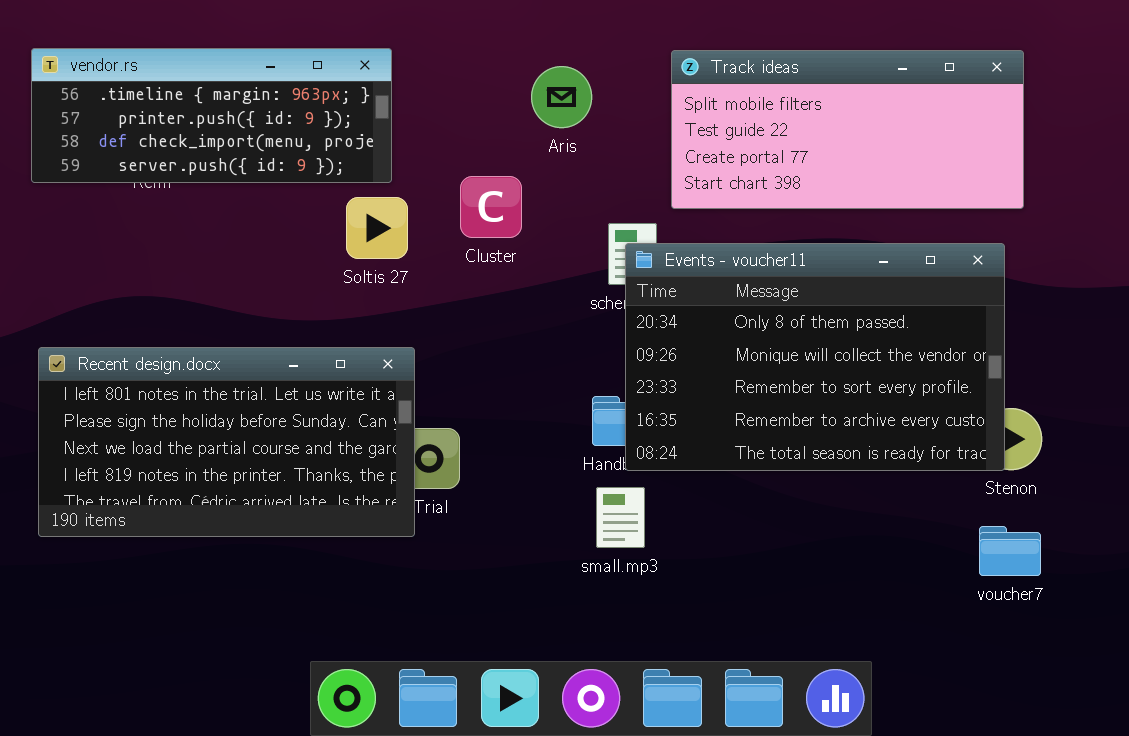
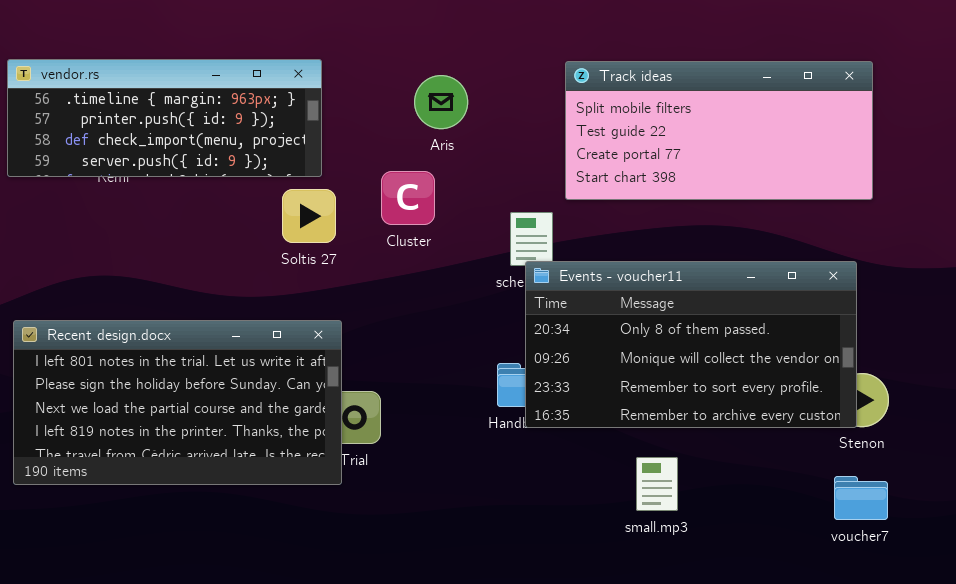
Aris: [531,66,592,128] -> [414,75,468,129], moved
Events - voucher11: [625,243,1005,471] -> [525,261,857,428], resized
small.mp3: [596,487,645,548] -> [636,457,678,511], moved

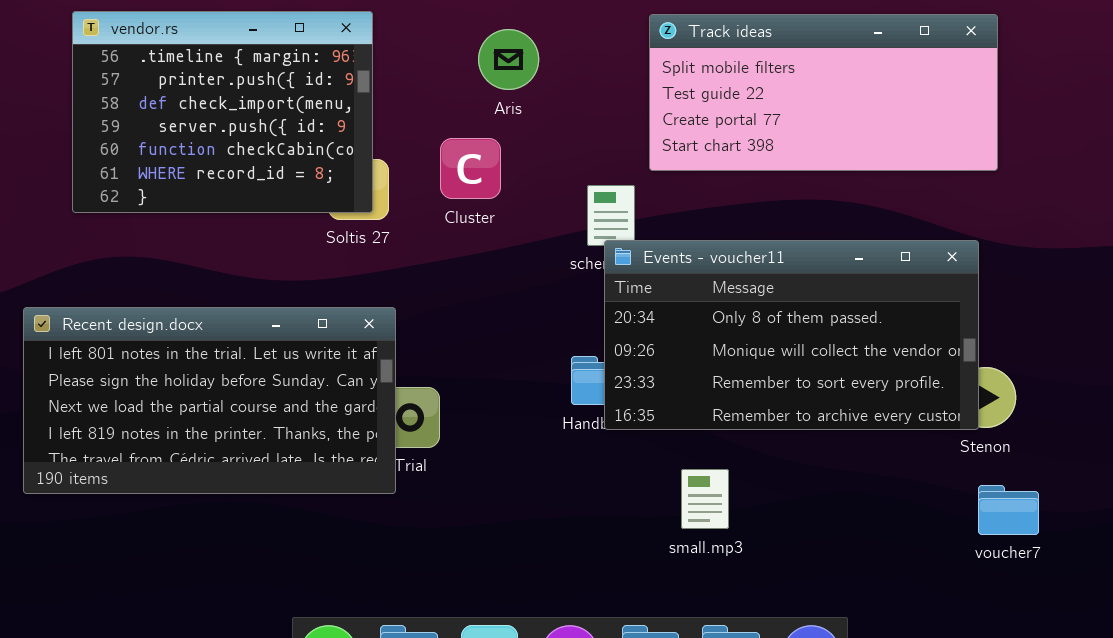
vendor.rs: [7,59,322,177] -> [72,11,373,213], resized
small.mp3: [636,457,678,511] -> [681,469,729,529], moved
voucher7: [834,476,888,520] -> [978,485,1039,535], moved

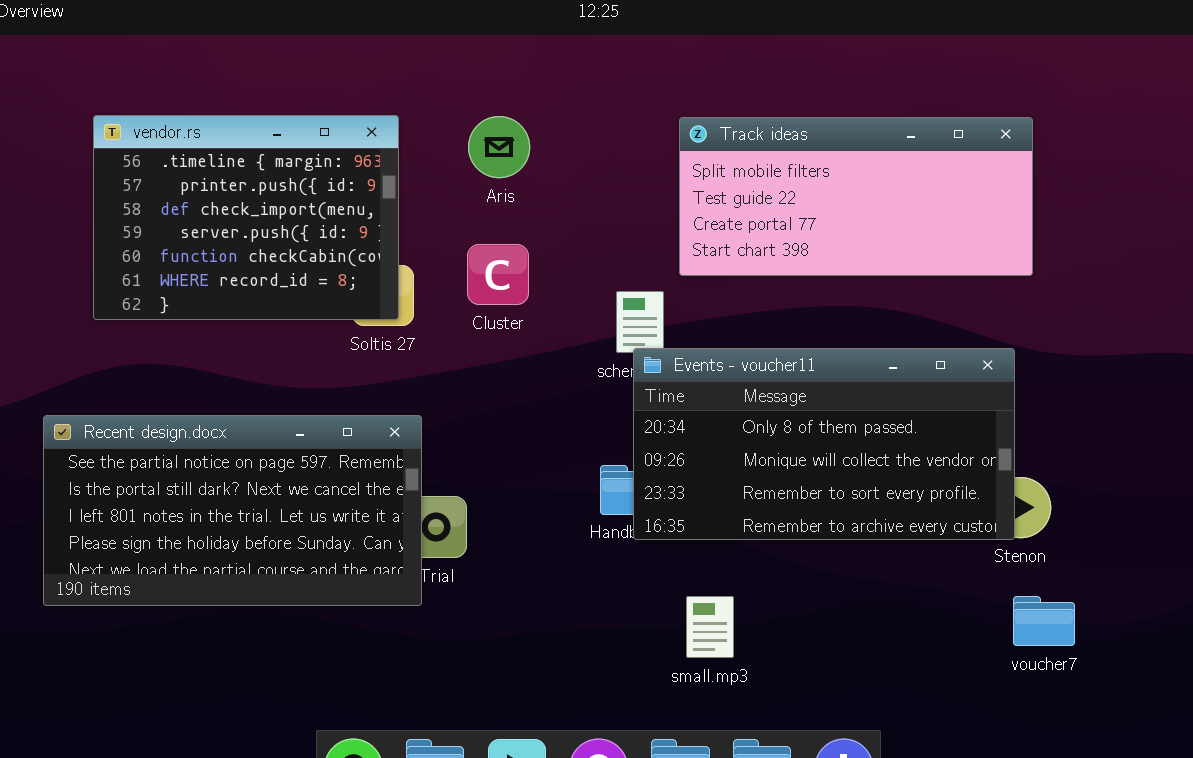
Aris: [478,29,539,90] -> [468,116,530,178], moved
Recent design.docx: [23,307,396,494] -> [43,415,422,606], scrolled up 2 rows
small.mp3: [681,469,729,529] -> [686,596,734,658], moved

